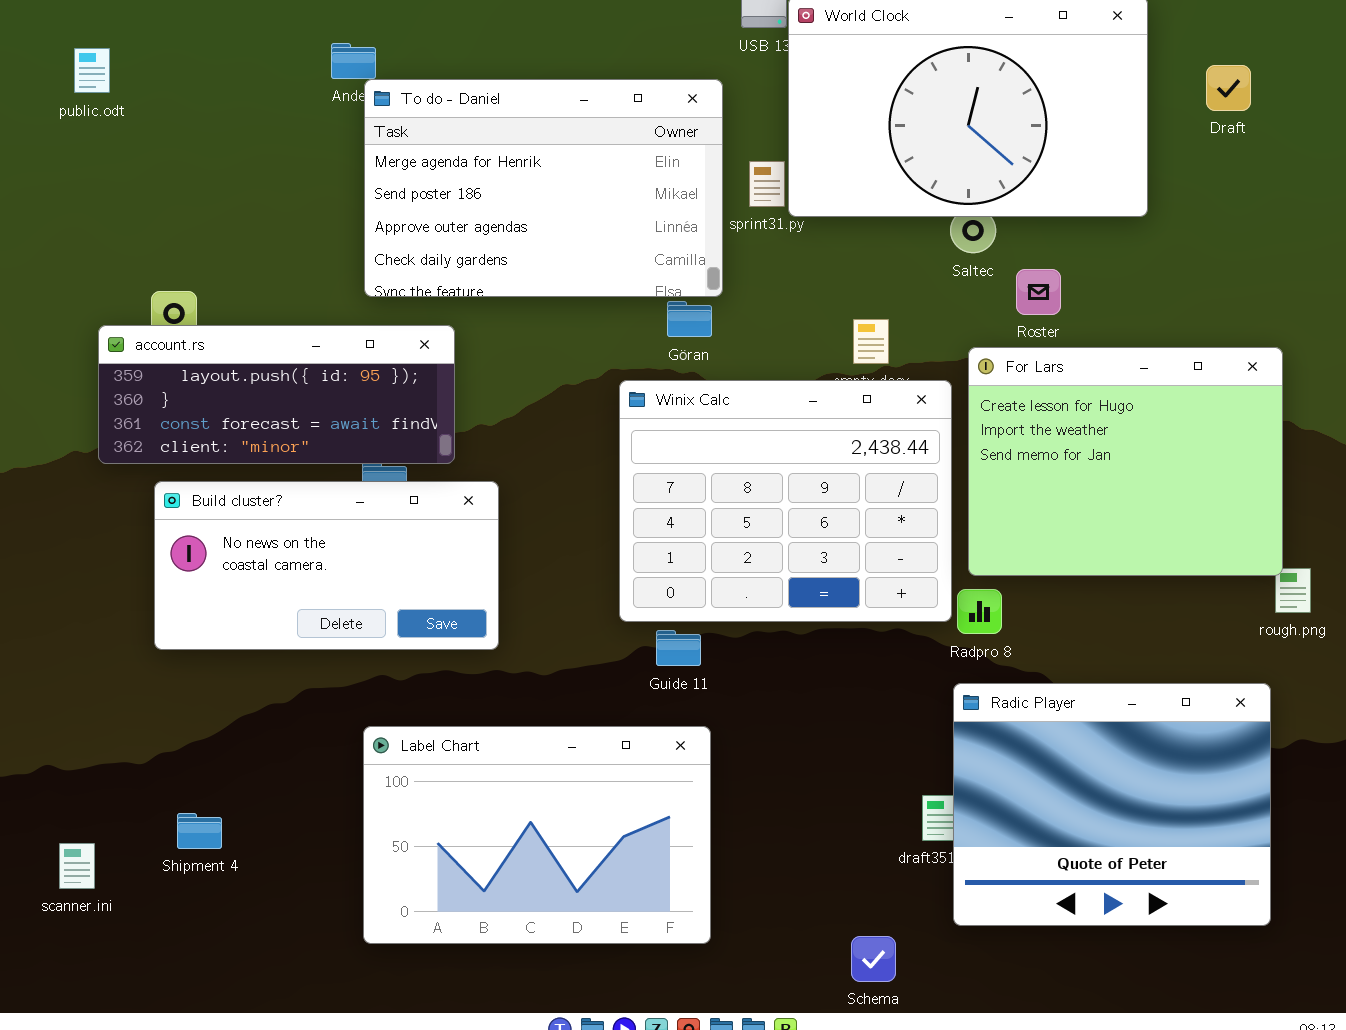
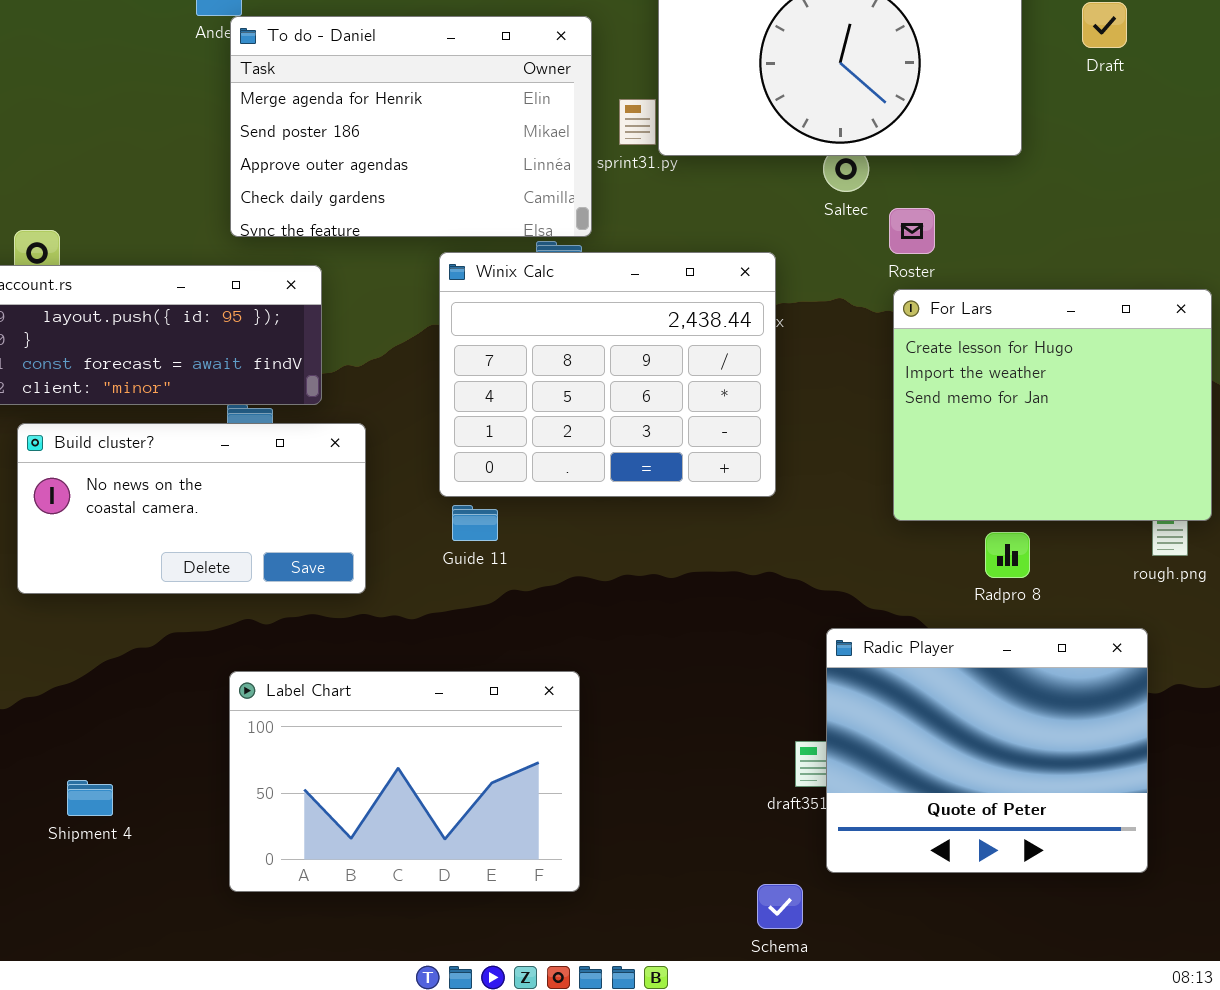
For Lars: [968,347,1283,576] -> [893,289,1212,521], moved
Winix Calc: [619,380,952,622] -> [439,252,776,497], moved
Radpro 8: [957,589,1002,634] -> [985,532,1030,578], moved
Guide 11: [656,630,701,666] -> [452,505,498,541], moved
Shipment 4: [177,813,222,849] -> [67,780,113,816], moved
Schema: [851,936,896,982] -> [757,884,803,929], moved

